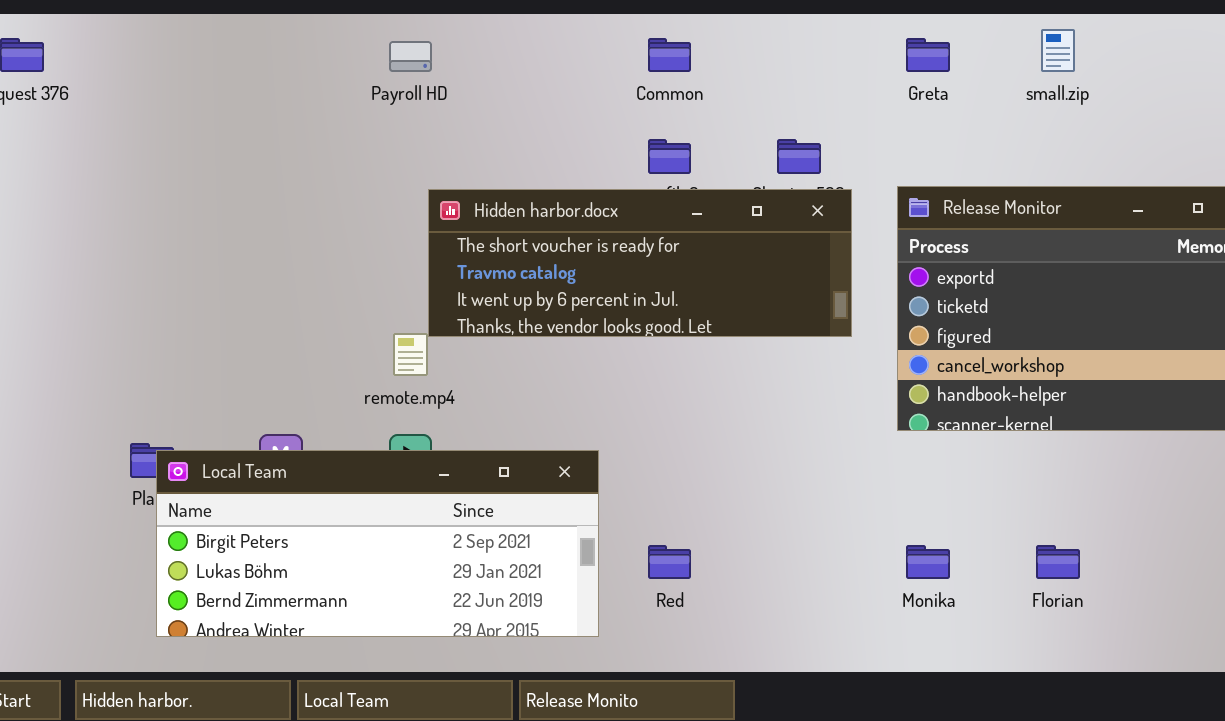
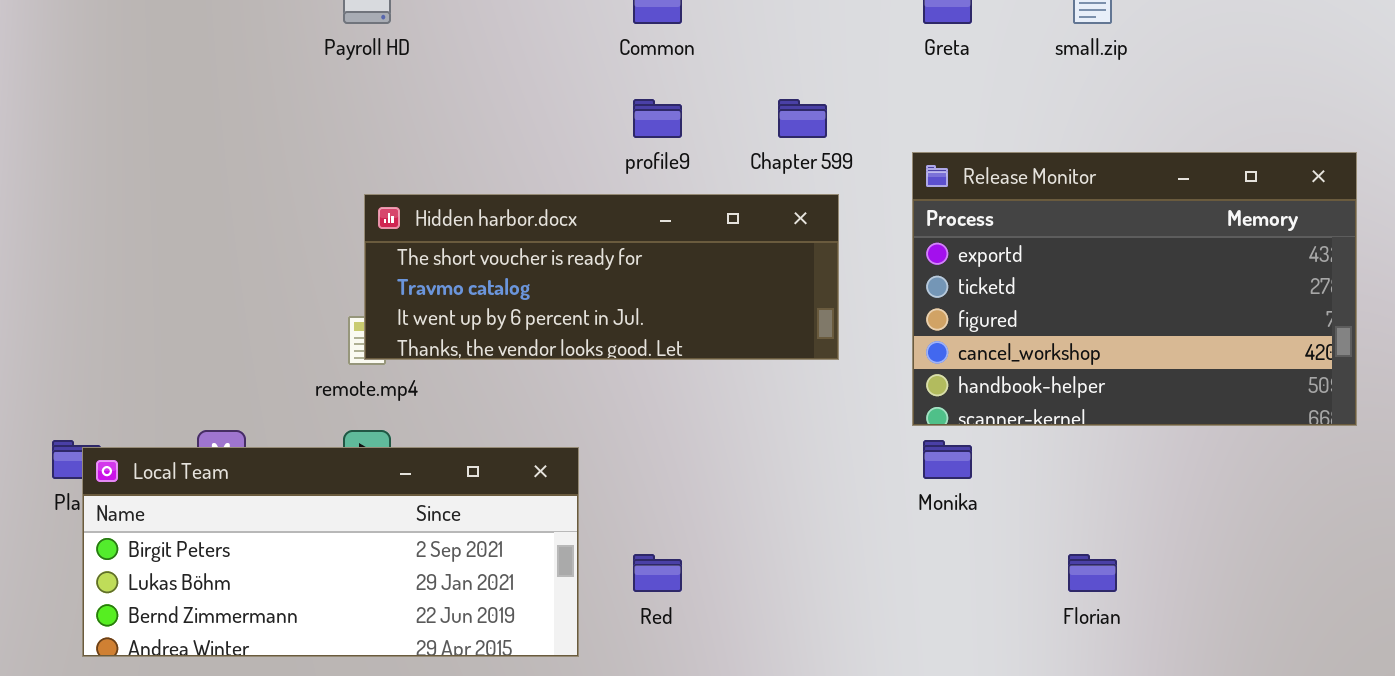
Hidden harbor.docx: [428,189,852,337] -> [364,194,839,360], moved
Monika: [906,545,950,579] -> [923,440,972,479], moved

